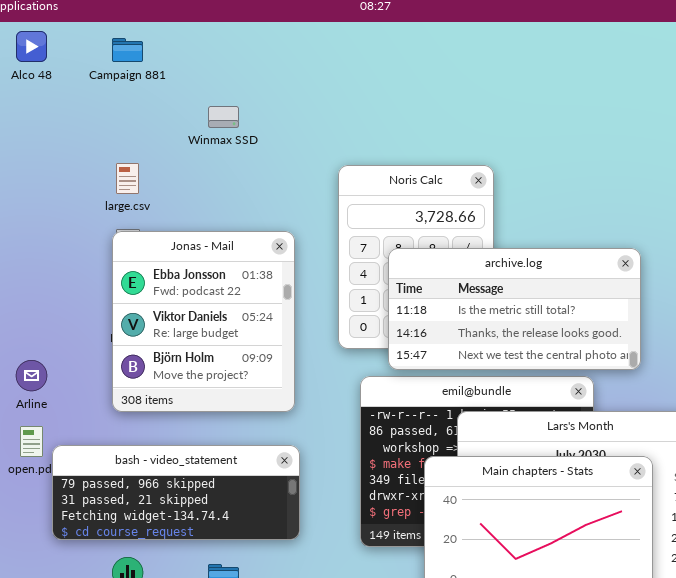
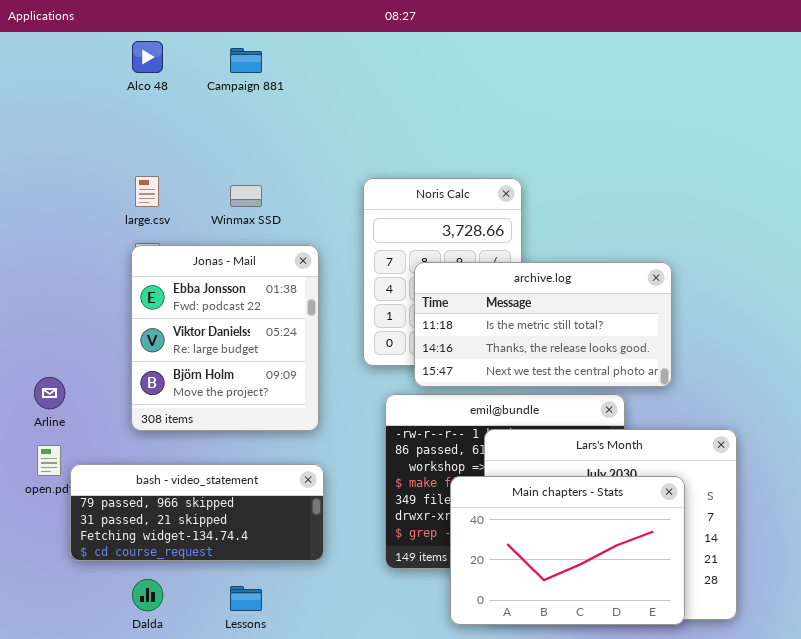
Alco 48: [16,31,47,62] -> [132,41,163,73], moved
Campaign 881: [112,38,143,62] -> [230,48,262,73], moved
Winmax SSD: [208,106,239,128] -> [230,185,262,207], moved

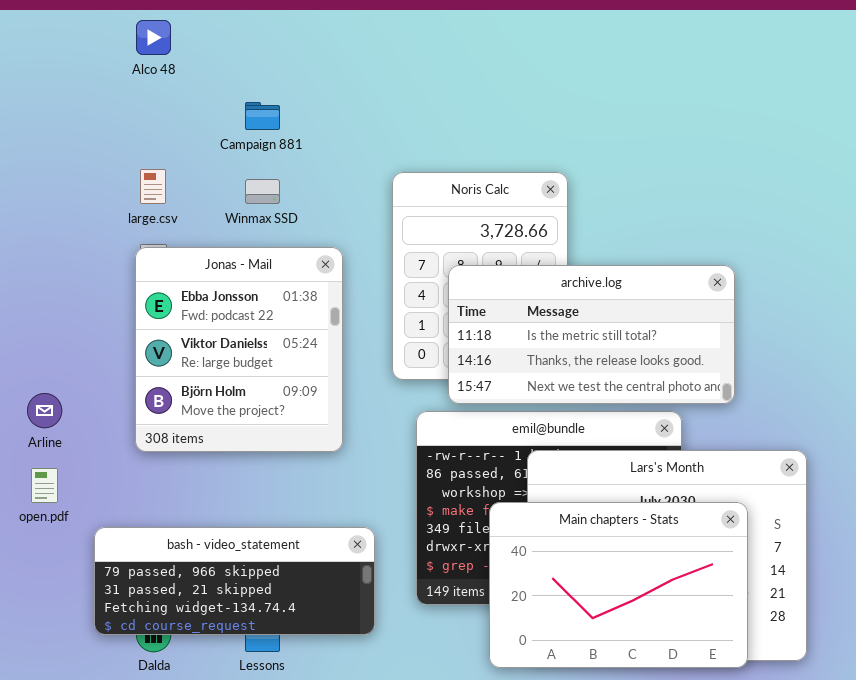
Campaign 881: [230,48,262,73] -> [245,102,280,130], moved
bash - video_statement: [70,464,324,561] -> [94,527,375,635], moved

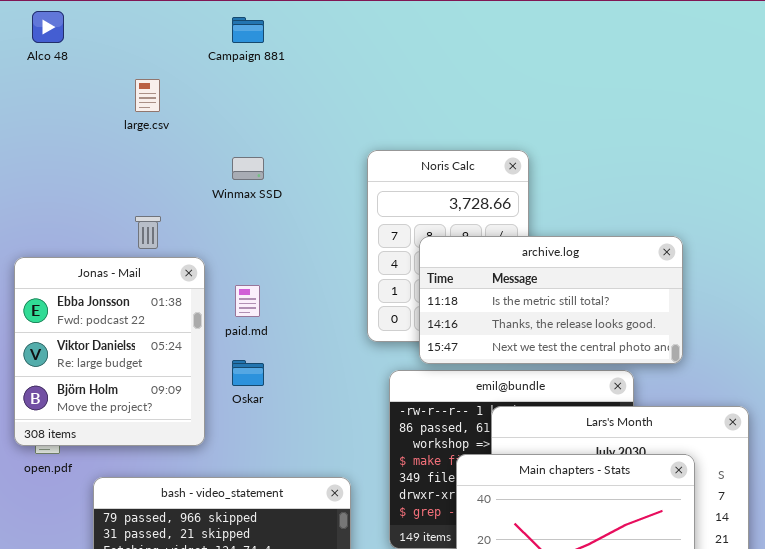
Alco 48: [136,20,171,55] -> [32,11,64,43], moved
Campaign 881: [245,102,280,130] -> [232,17,264,43], moved
large.csv: [140,169,166,204] -> [135,79,160,112], moved
Jonas - Mail: [135,247,343,452] -> [14,257,205,446], moved

